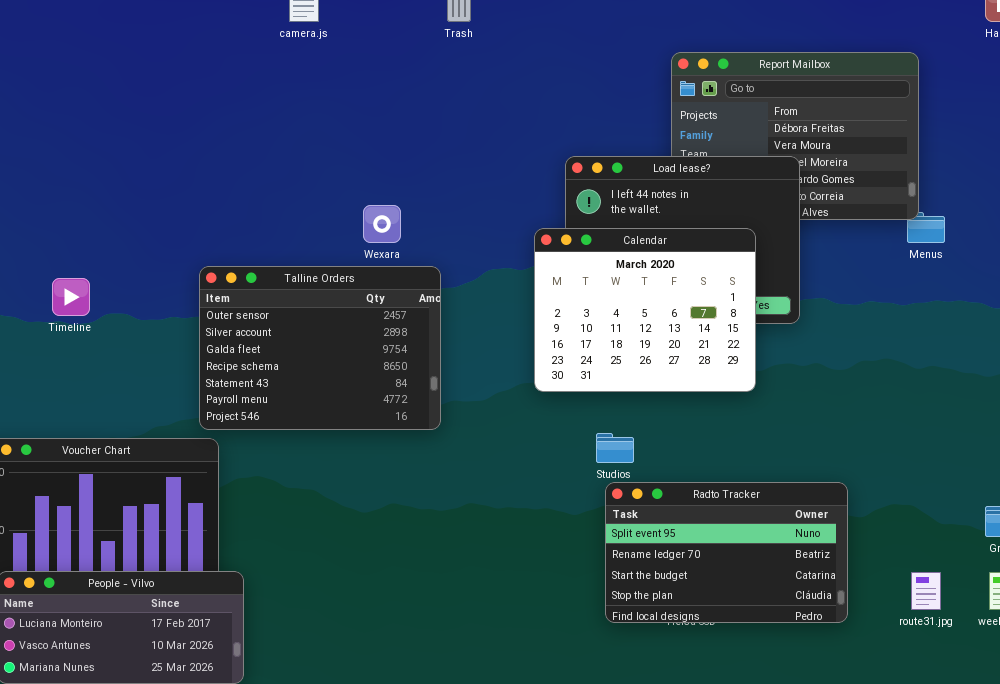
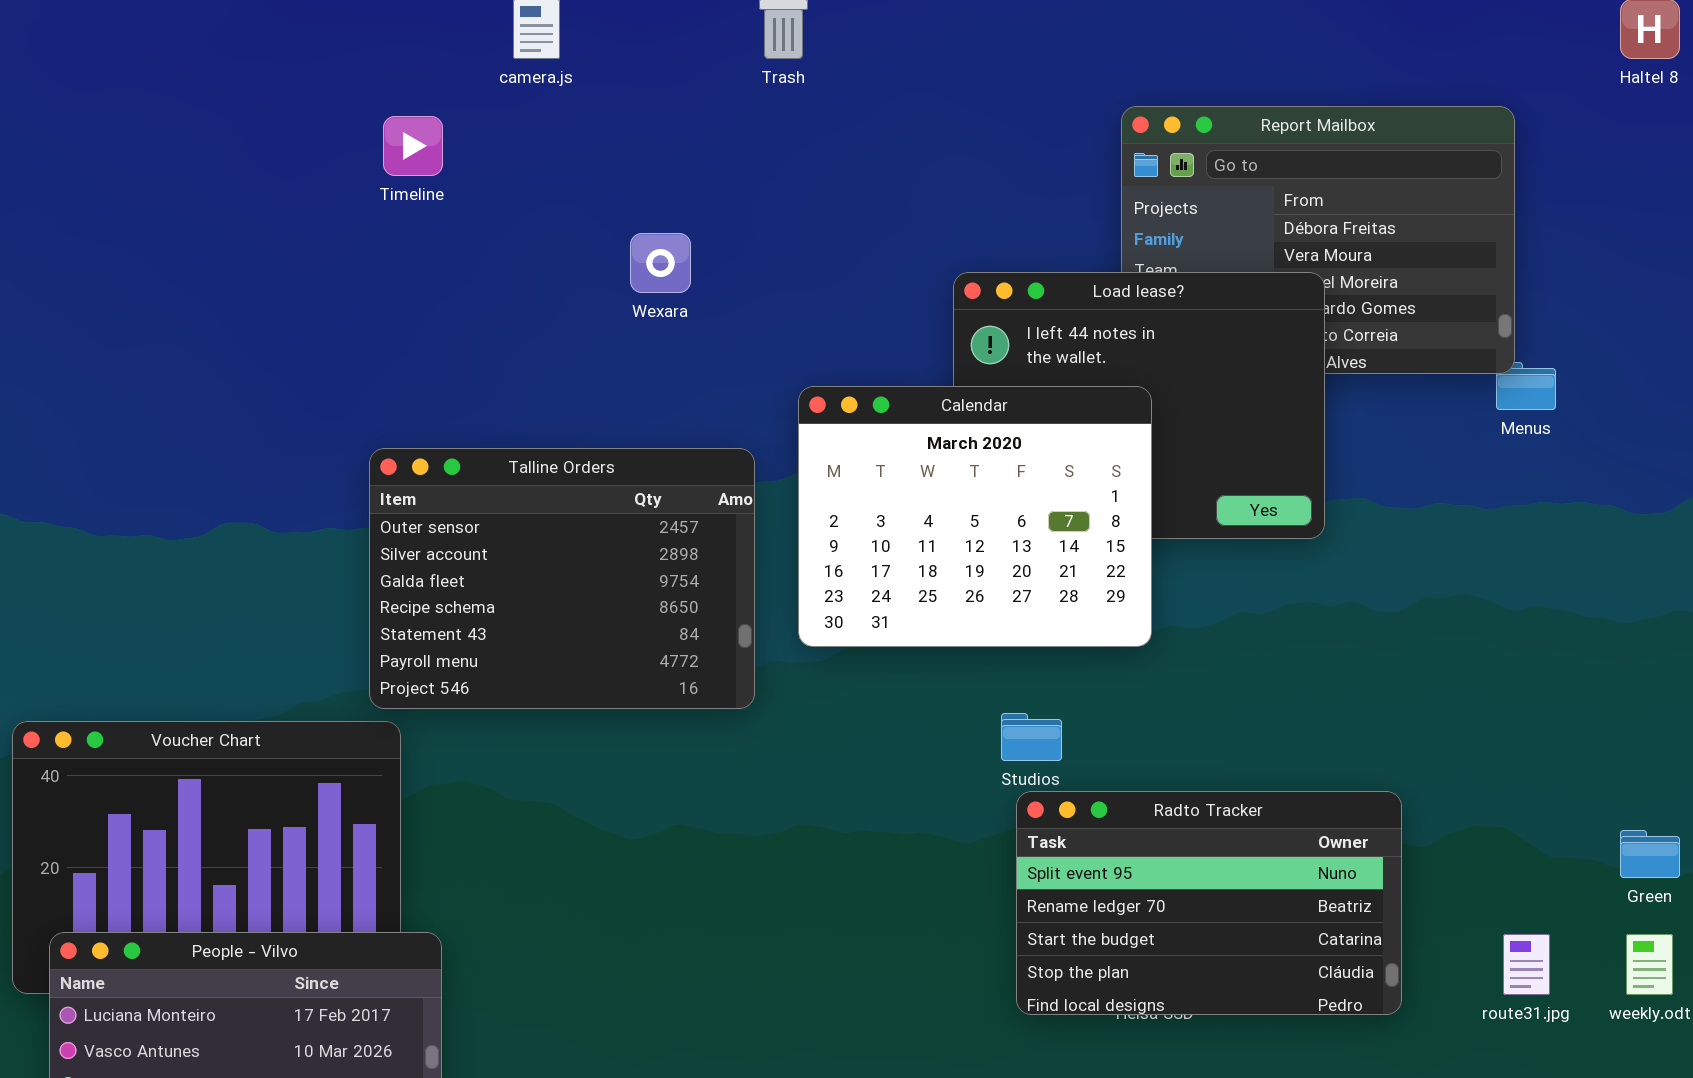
Wexara: [363,205,401,243] -> [630,233,691,293], moved
Calendar: [534,228,756,392] -> [798,386,1152,647], moved
Timeline: [52,278,90,316] -> [383,116,443,176], moved

